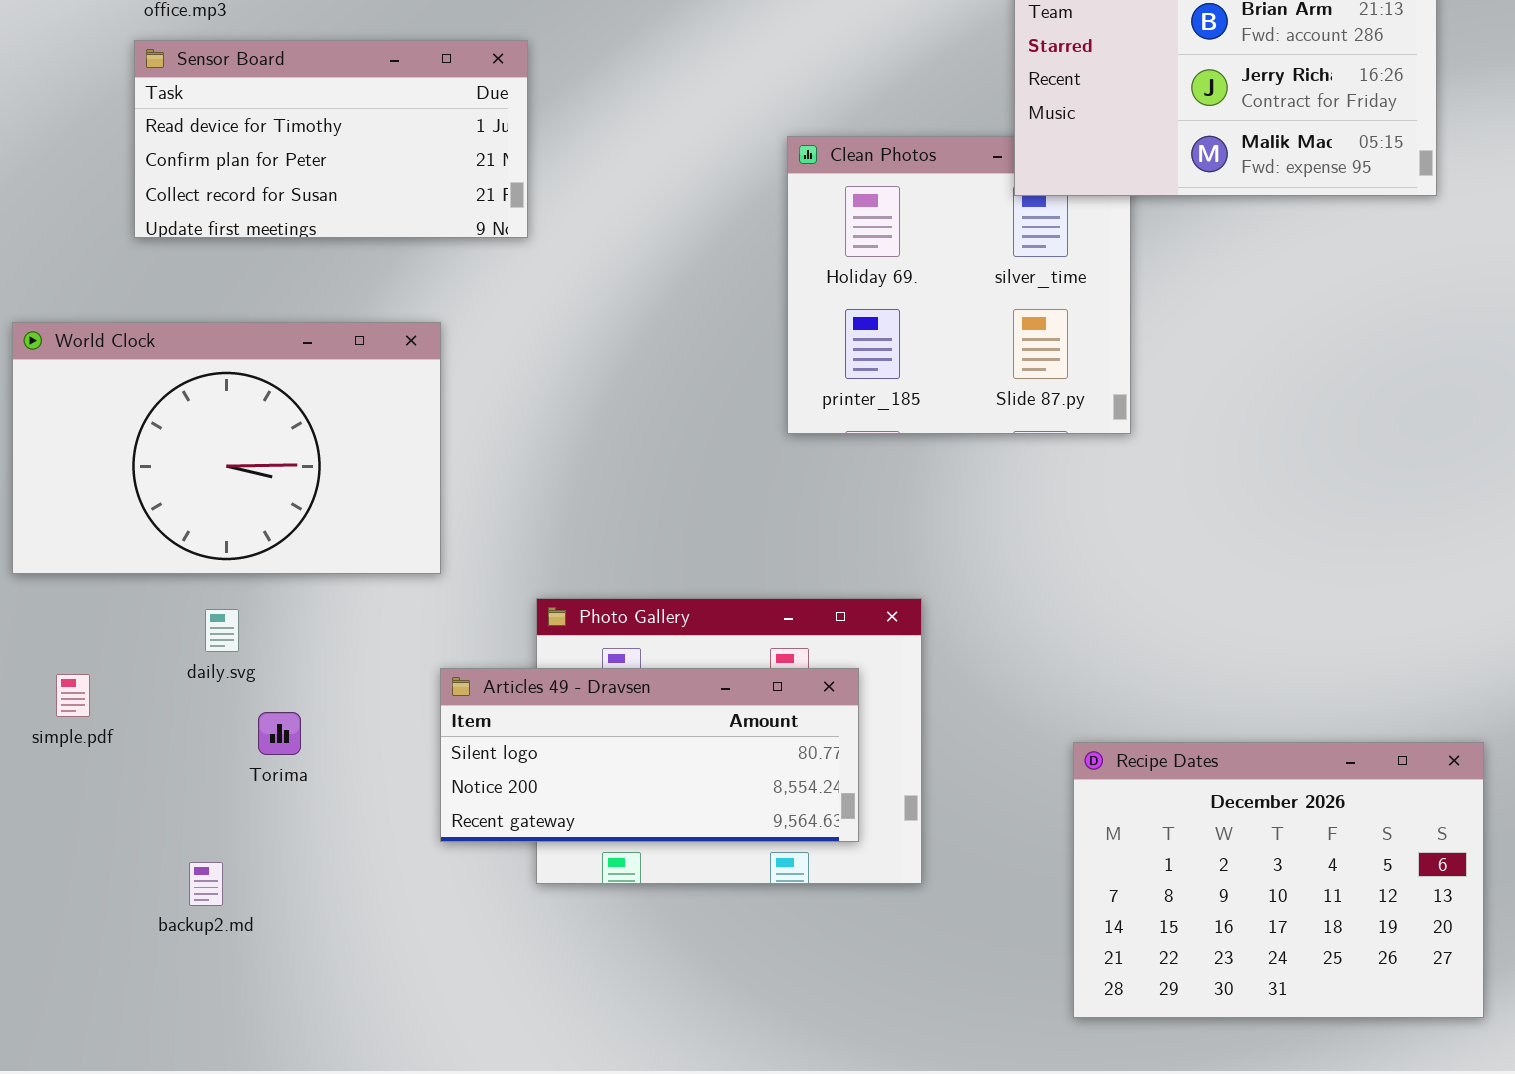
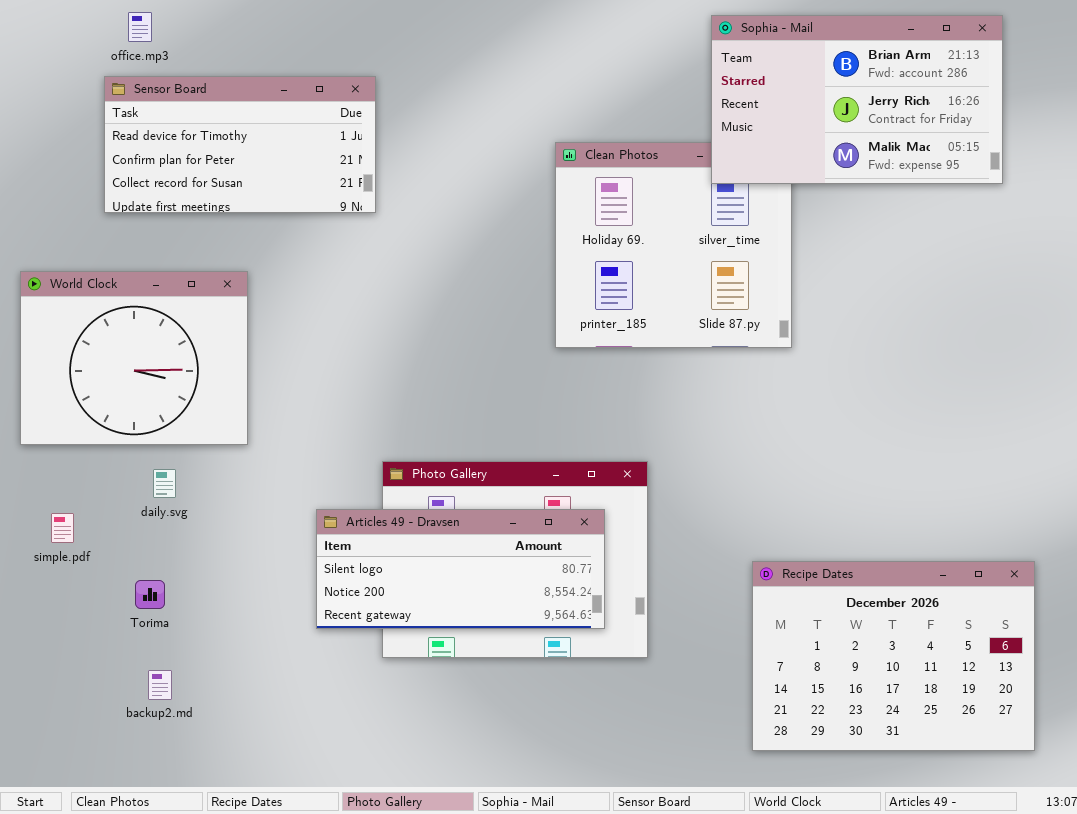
World Clock: [12,322,441,574] -> [20,271,248,445], resized
Torima: [258,712,301,755] -> [135,580,165,609], moved
backup2.md: [189,862,223,906] -> [148,670,172,700], moved

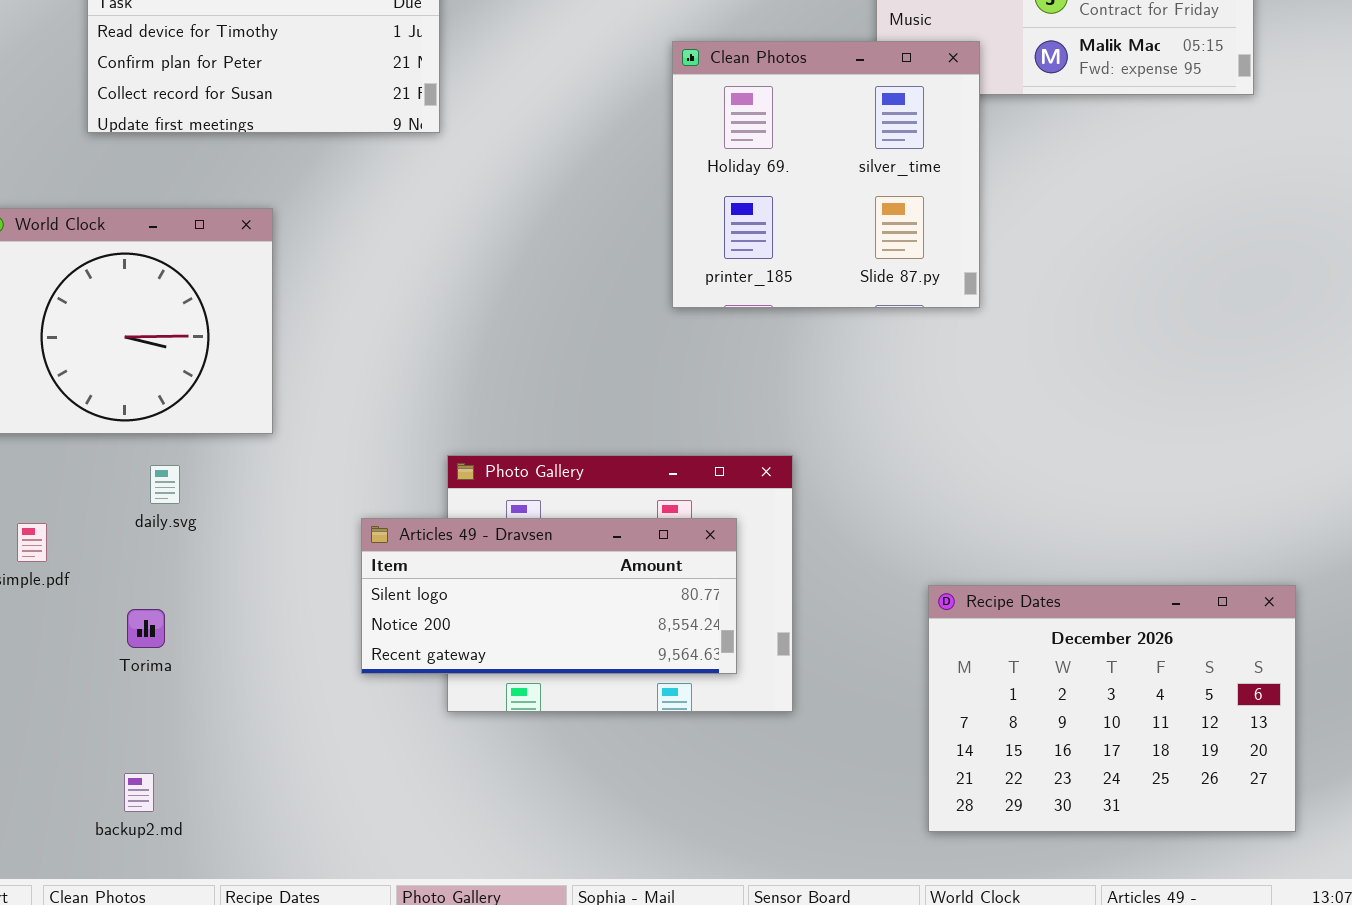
Clean Photos: [555,142,792,348] -> [672,41,980,308], raised
backup2.md: [148,670,172,700] -> [124,773,154,812], moved

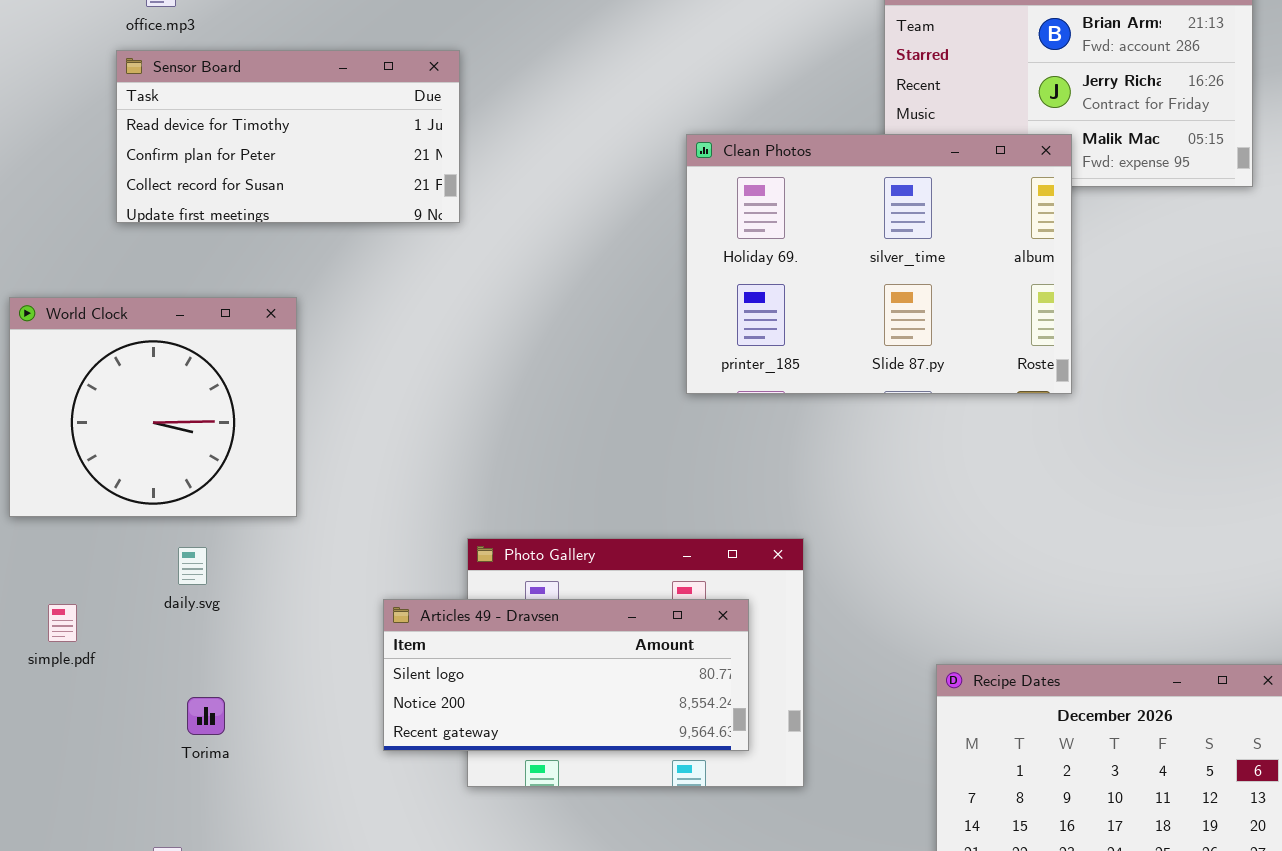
Clean Photos: [672,41,980,308] -> [686,134,1072,394], resized
Torima: [127,609,165,648] -> [187,697,225,735], moved

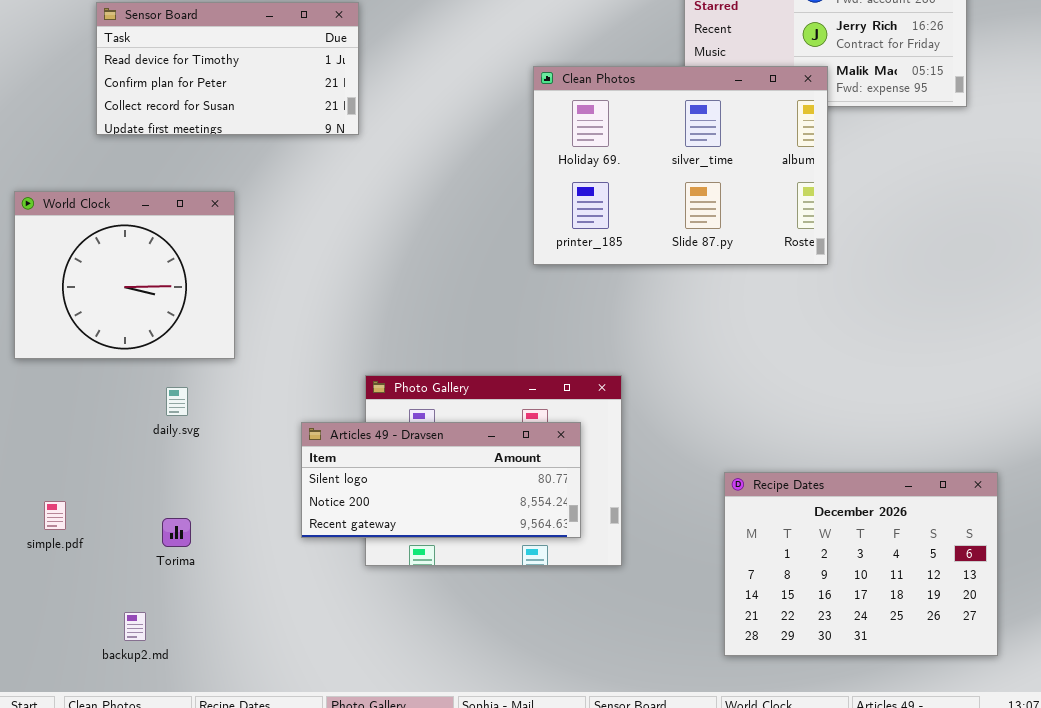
daily.svg: [178,547,207,585] -> [166,387,188,416], moved
simple.pdf: [48,604,77,642] -> [44,501,66,530], moved
Torima: [187,697,225,735] -> [162,518,191,547], moved

